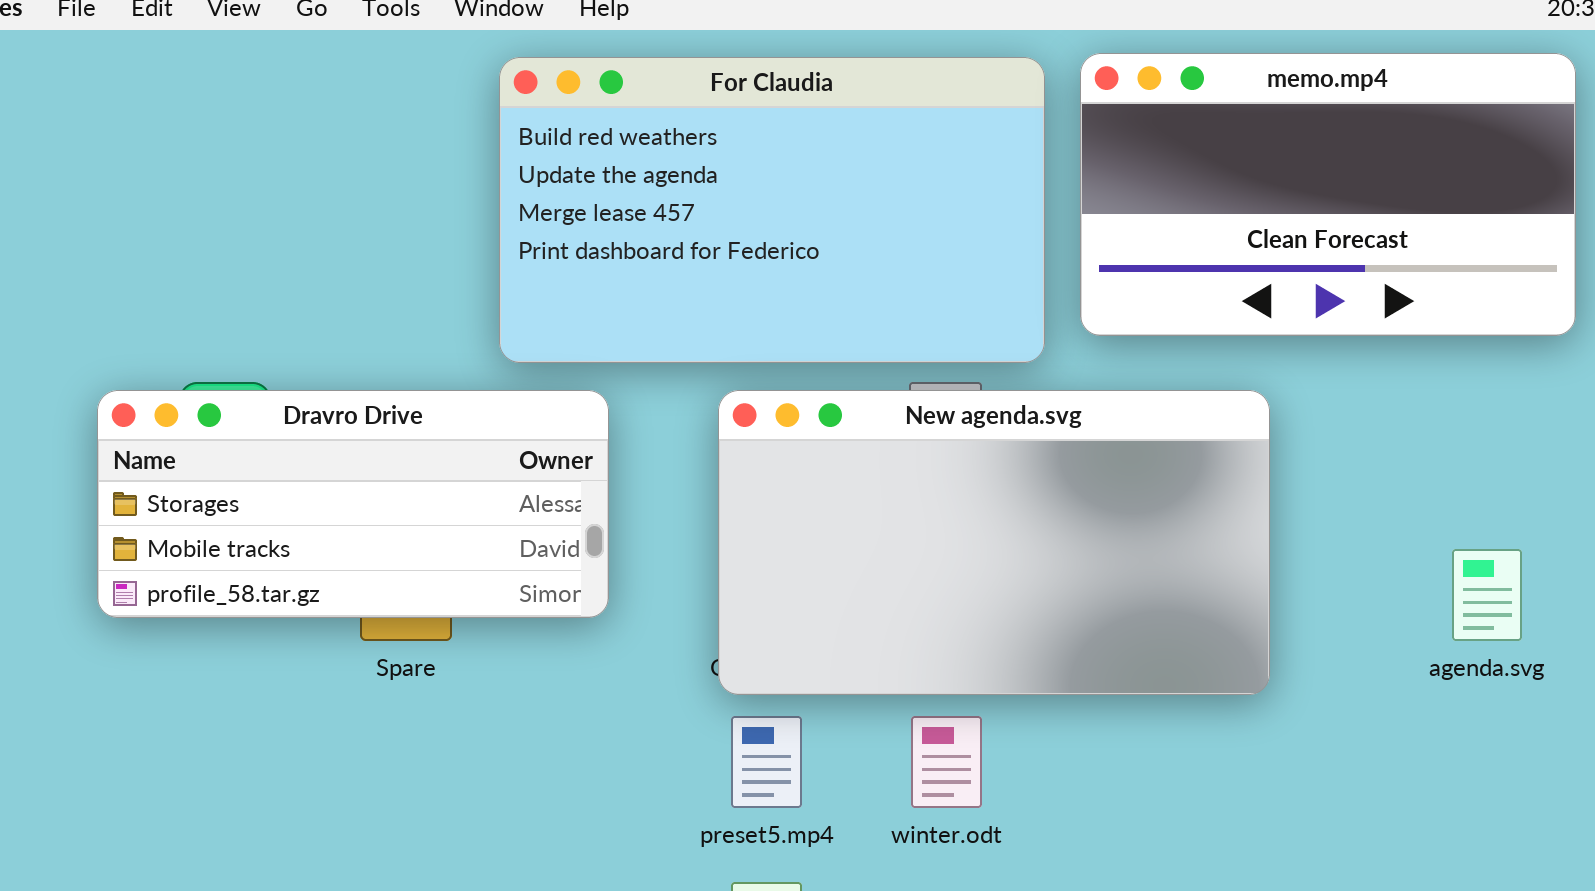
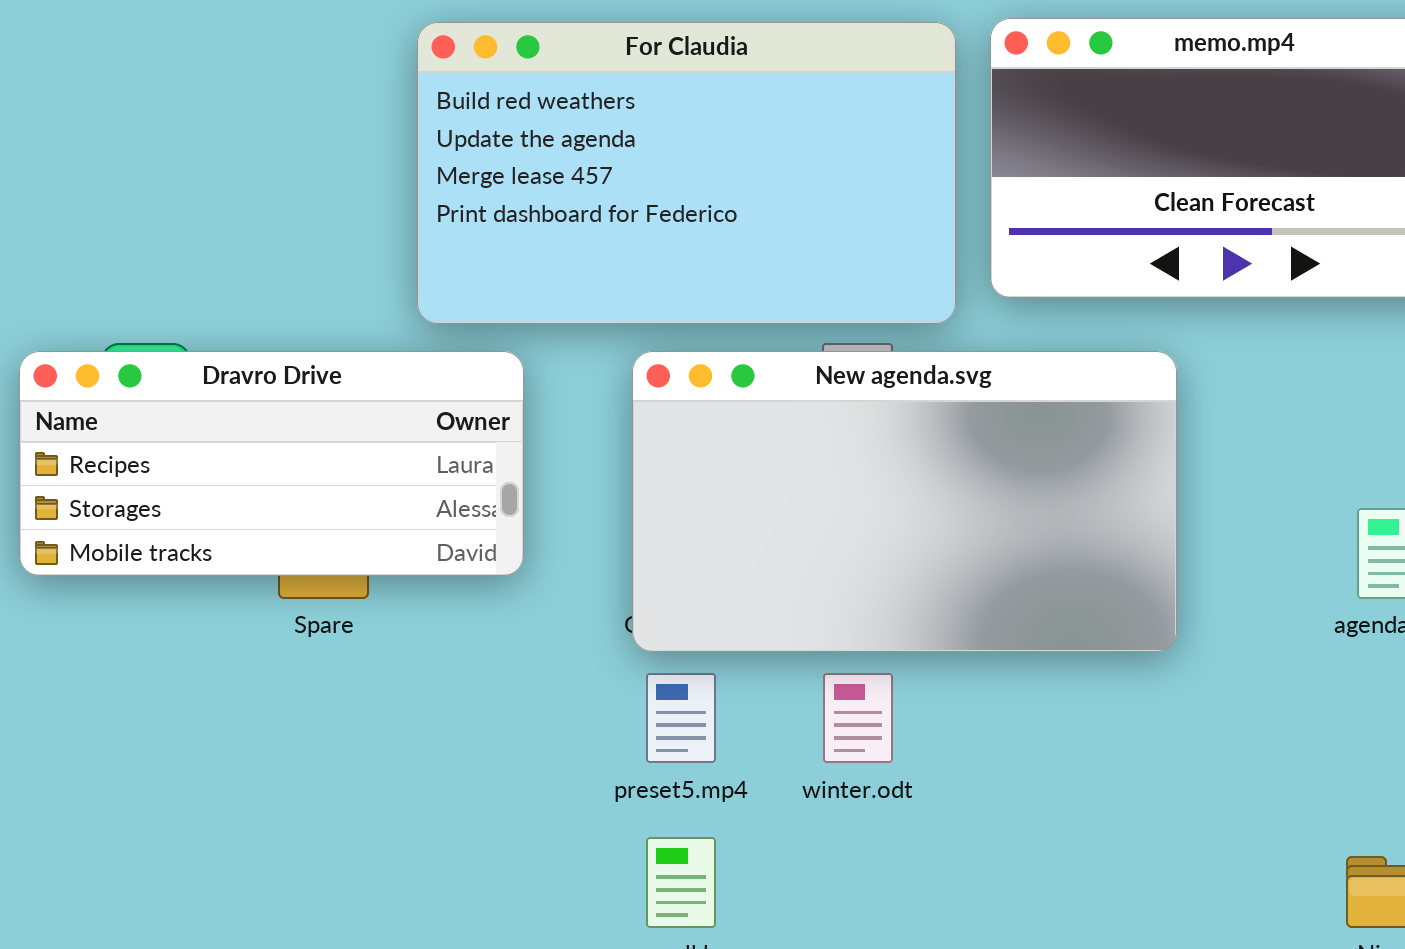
Dravro Drive: [97,390,609,618] -> [19,351,524,576], scrolled up 1 row

